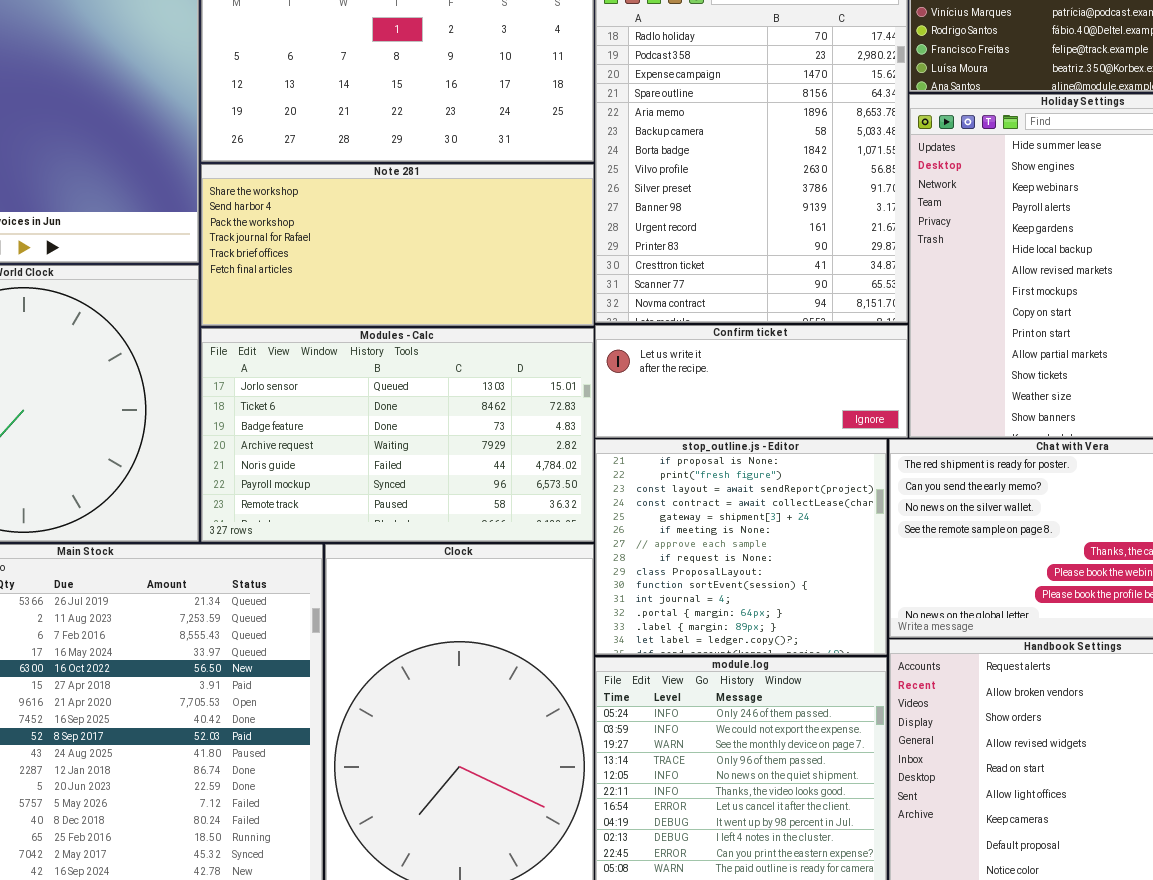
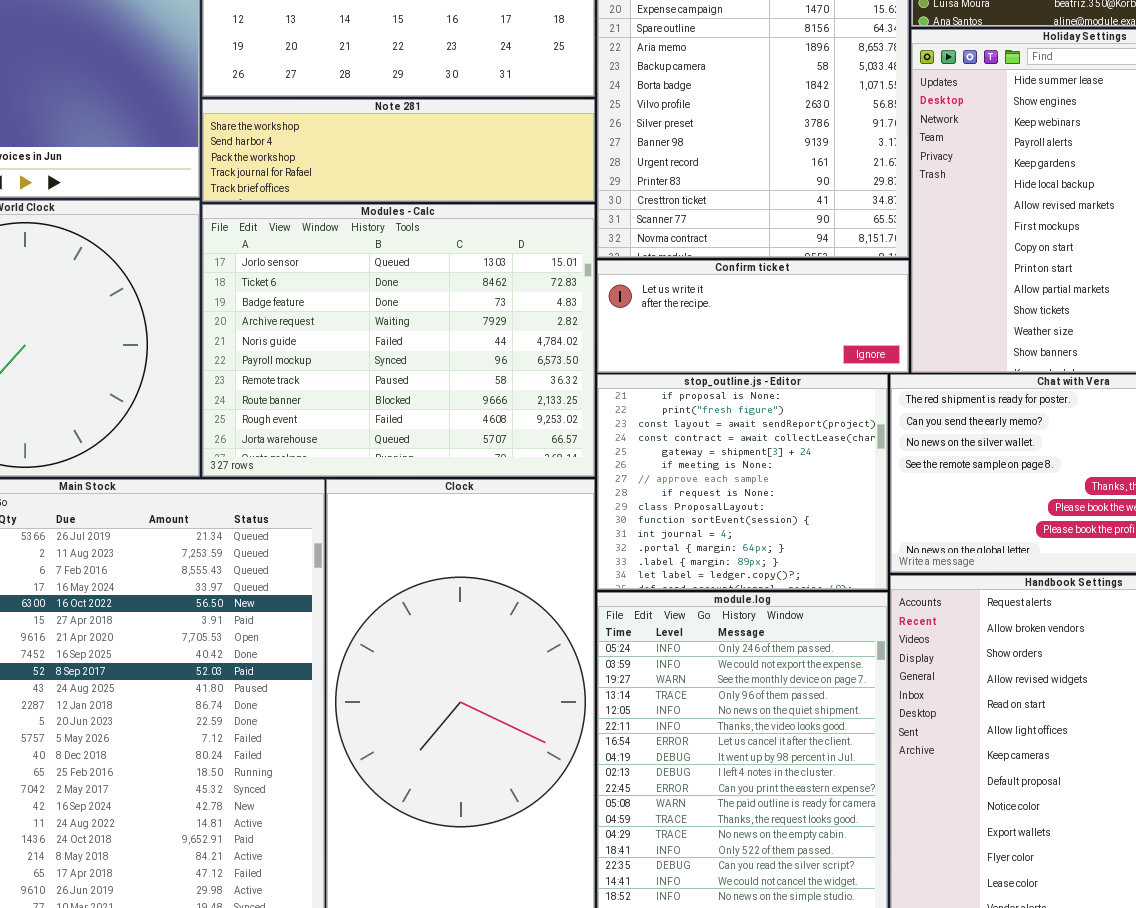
Note 281: [201,164,594,326] -> [202,99,595,202], resized
Modules - Calc: [201,328,594,542] -> [202,204,595,477], resized

